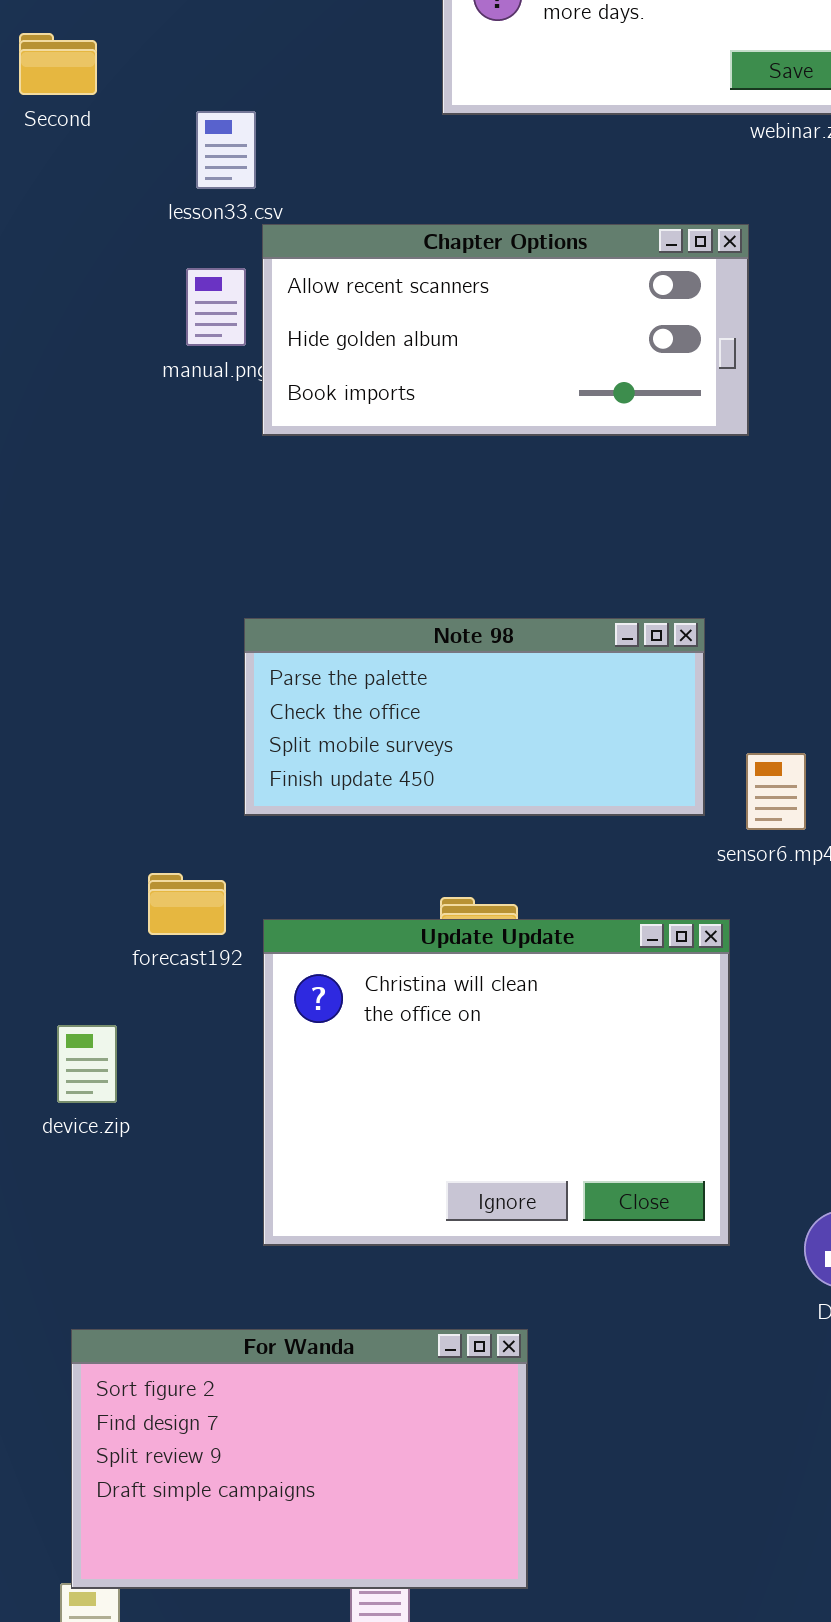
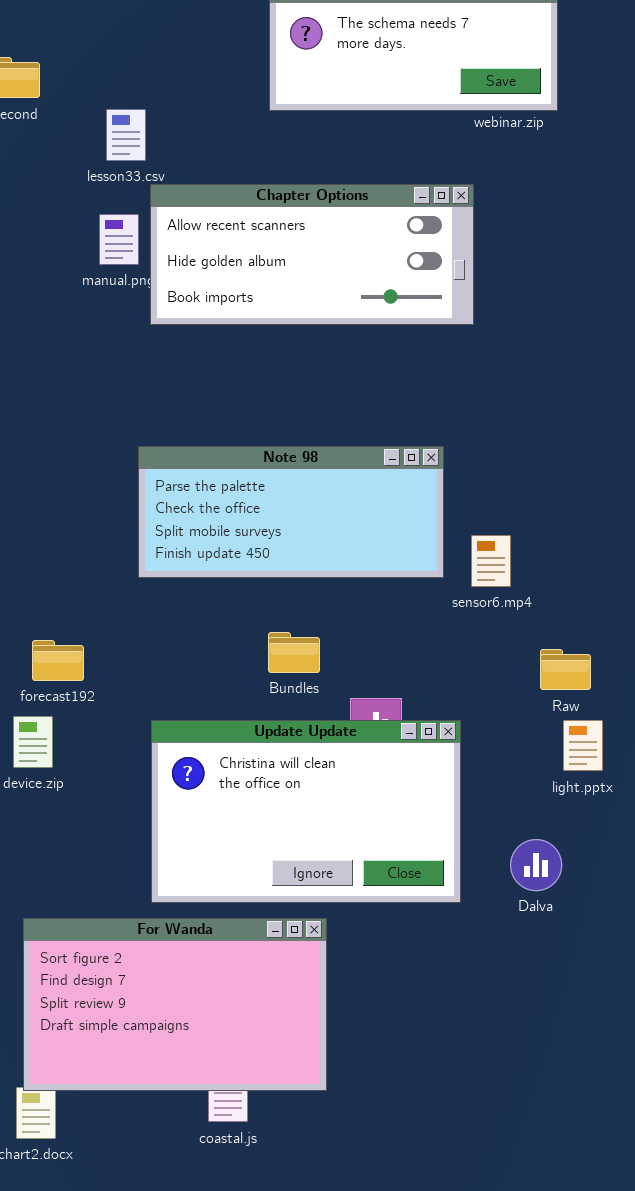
forecast192: [148,873,226,935] -> [32,640,84,681], moved
Update Update: [263,919,730,1246] -> [151,720,461,903], moved, resized

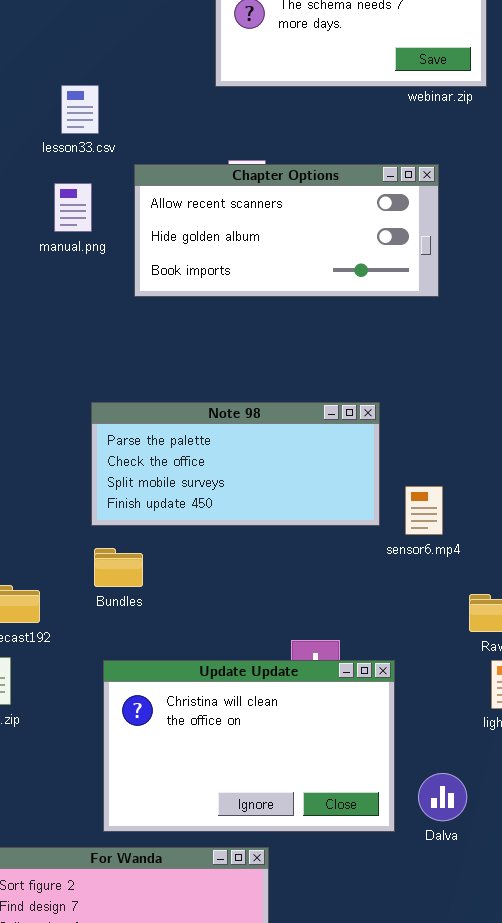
Chapter Options: [150,184,474,325] -> [134,164,439,297], moved
Bundles: [268,632,320,673] -> [94,548,143,587], moved
Dalva: [510,839,562,891] -> [418,773,467,821], moved

